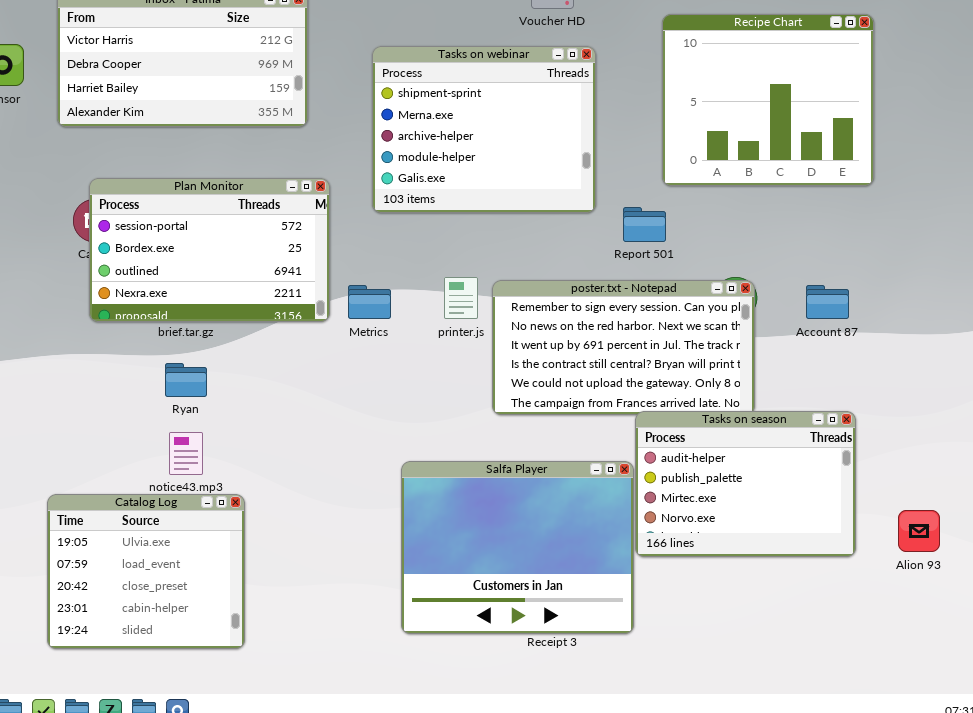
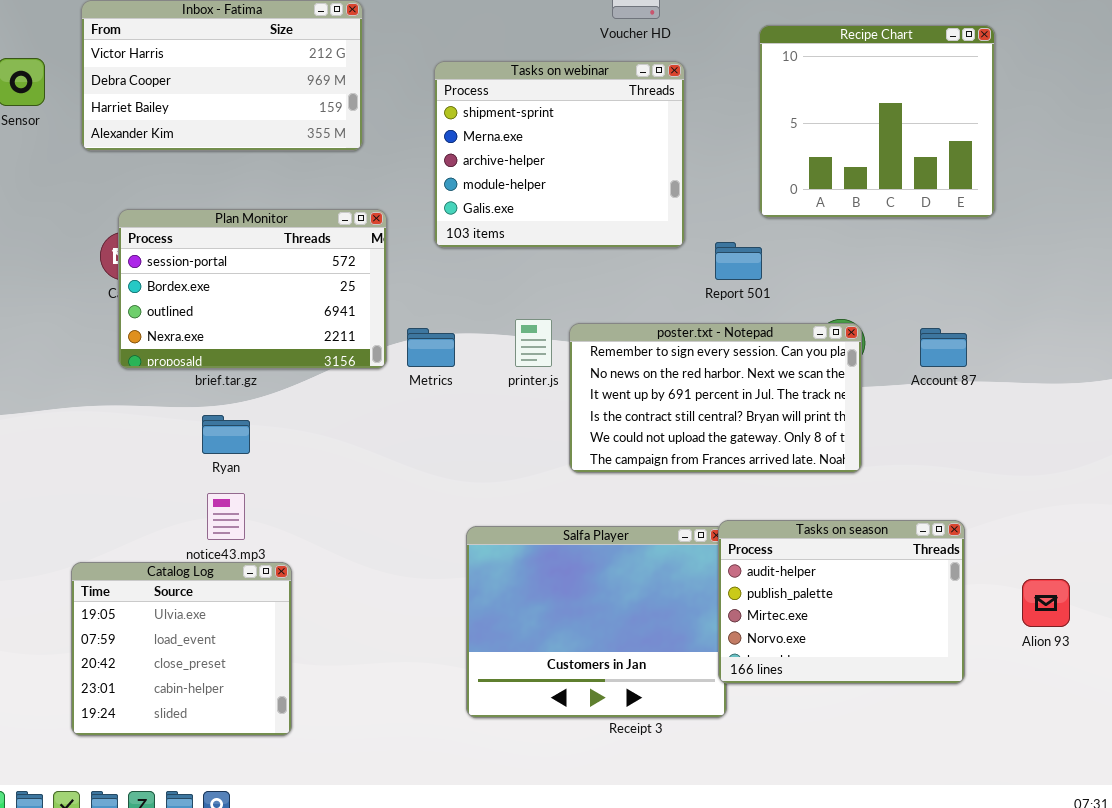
Tasks on season: [635,411,856,557] -> [718,520,965,684], moved

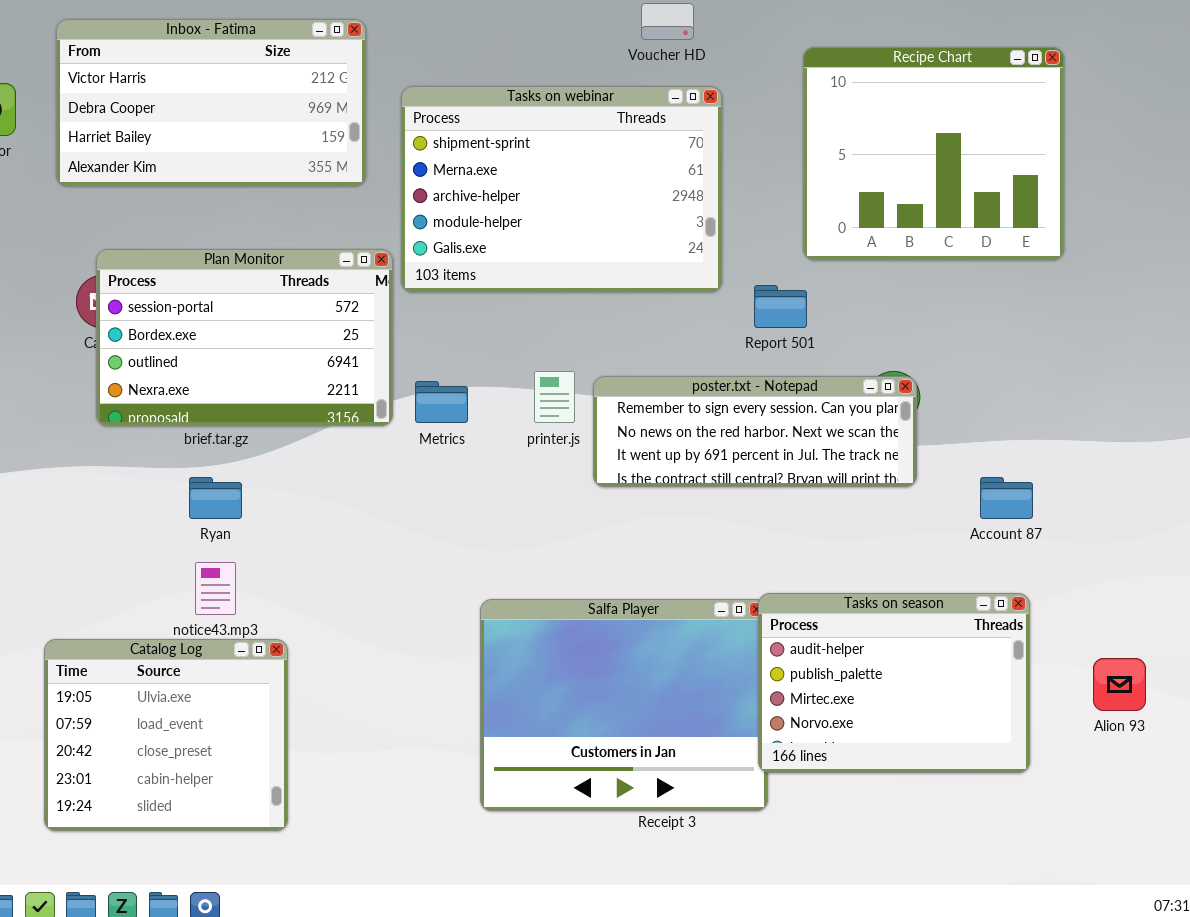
Tasks on webinar: [434,61,685,248] -> [401,86,722,292], resized
poster.txt - Notepad: [569,323,862,473] -> [593,376,917,487], resized
Account 87: [920,328,967,367] -> [980,477,1033,519], moved

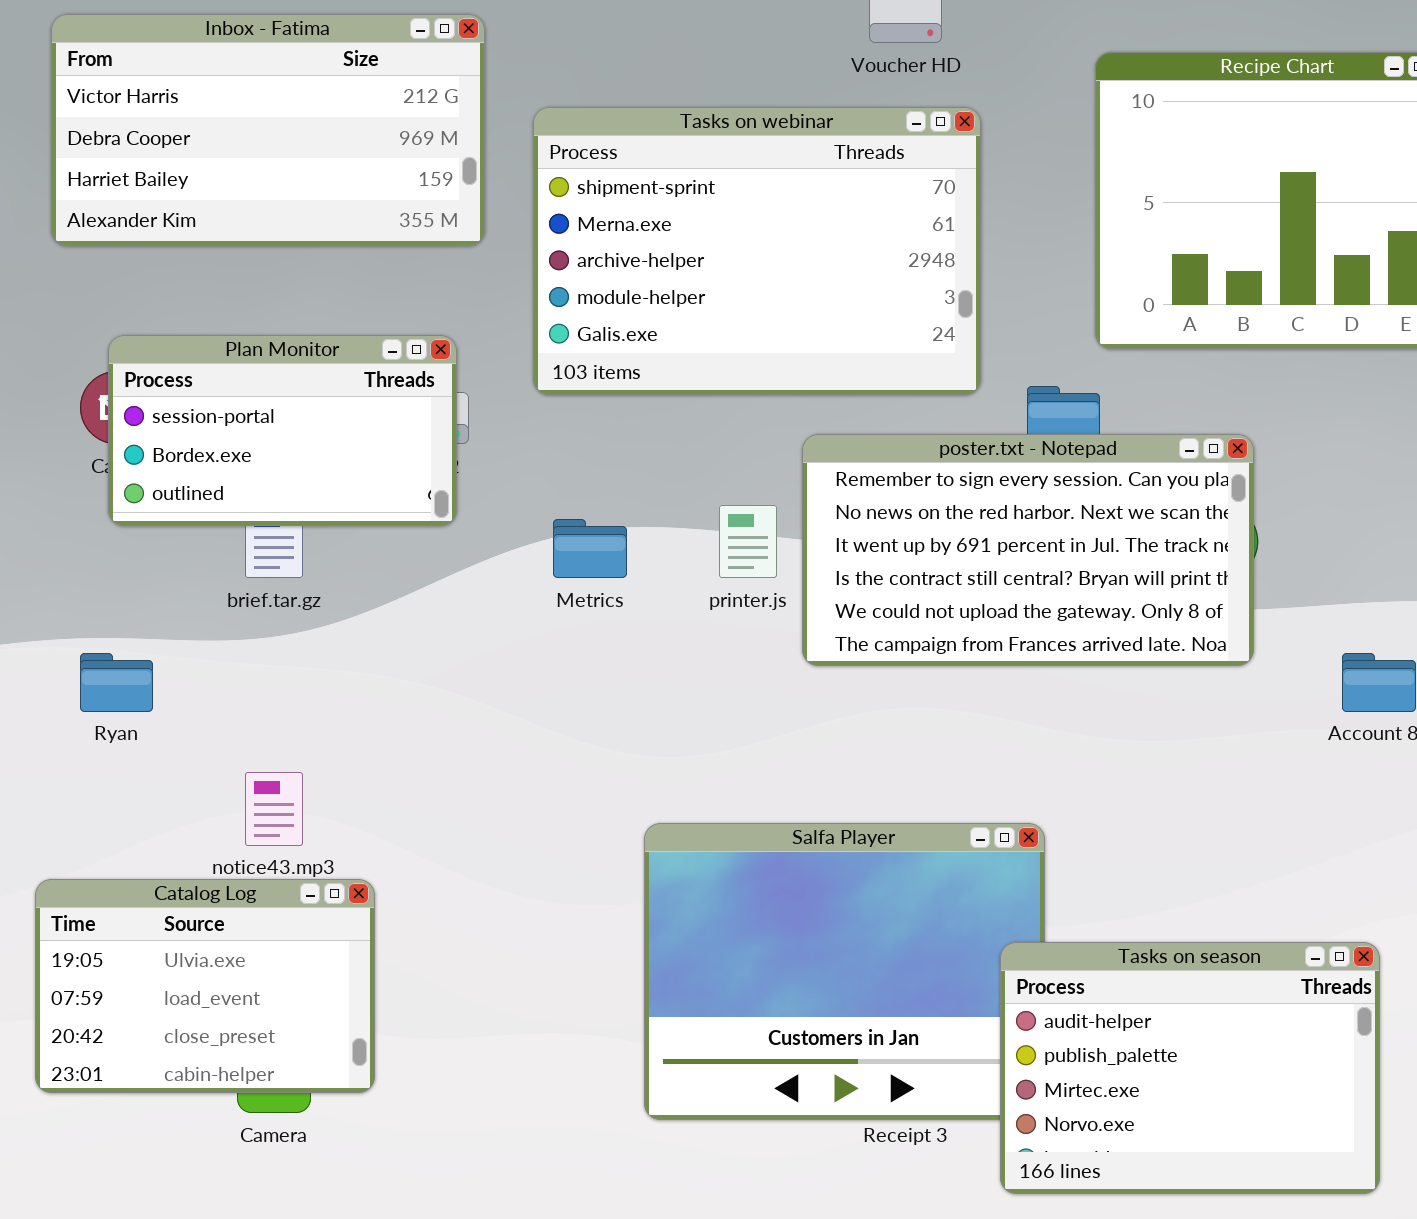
Plan Monitor: [96,249,393,426] -> [108,335,457,526], resized
poster.txt - Notepad: [593,376,917,487] -> [802,434,1254,666], resized
Ryan: [189,477,242,519] -> [80,653,153,712], moved
Tasks on season: [758,593,1030,773] -> [1000,942,1380,1194], moved
Catalog Log: [44,639,288,831] -> [35,879,375,1093], resized

